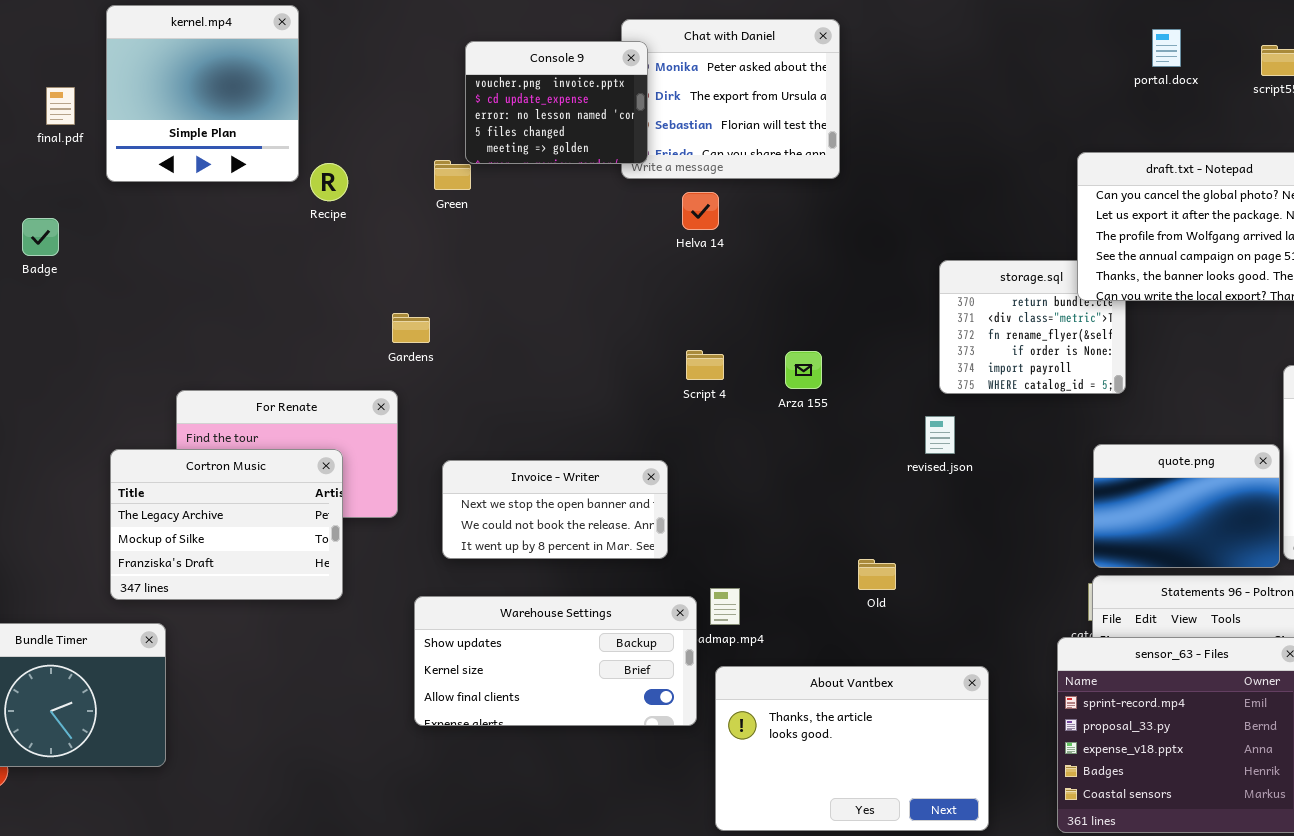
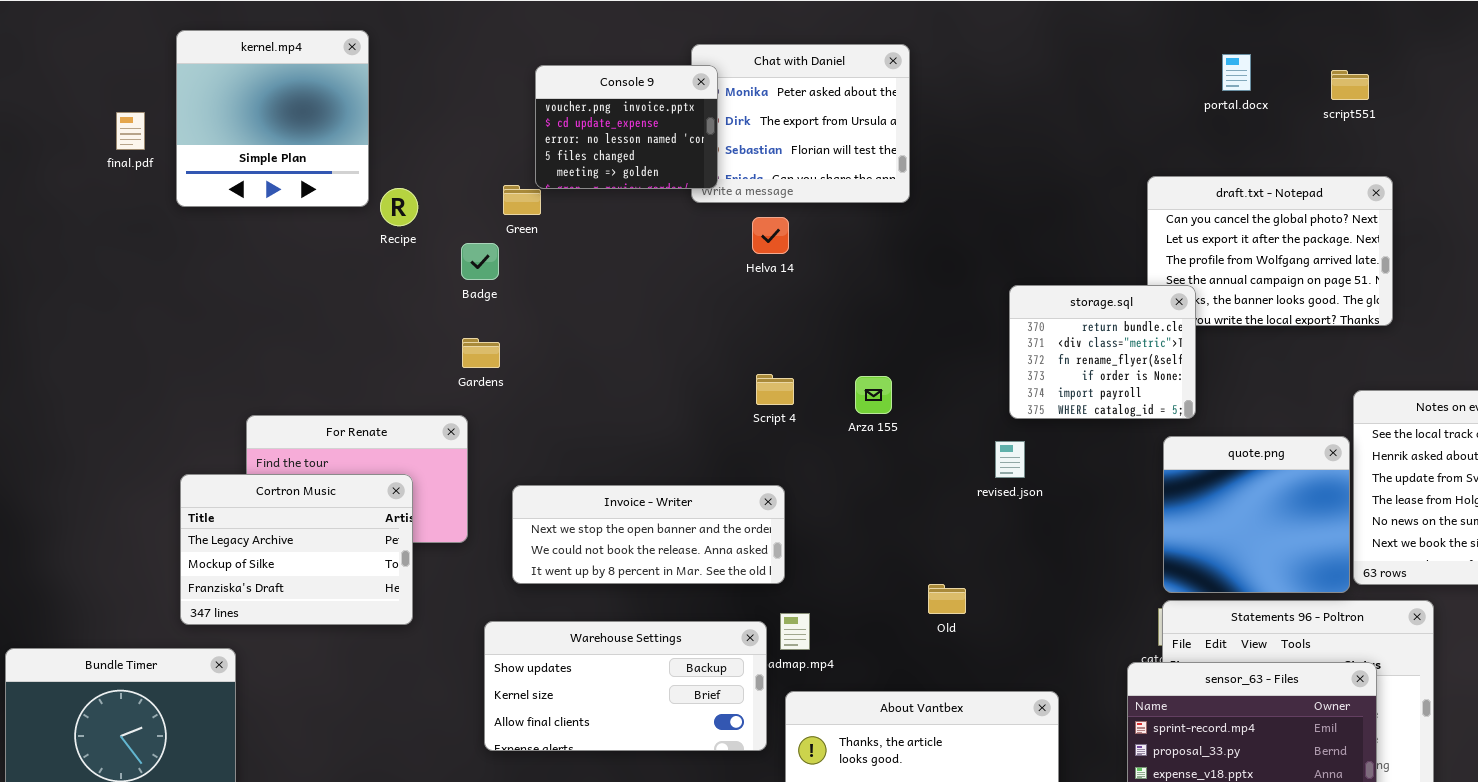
Badge: [22,218,59,256] -> [461,243,499,280], moved
storage.sql: [939,260,1126,394] -> [1009,285,1196,419], raised
quote.png: [1093,444,1280,568] -> [1163,436,1350,593], resized
Invoice - Writer: [442,460,668,559] -> [512,485,785,584], resized

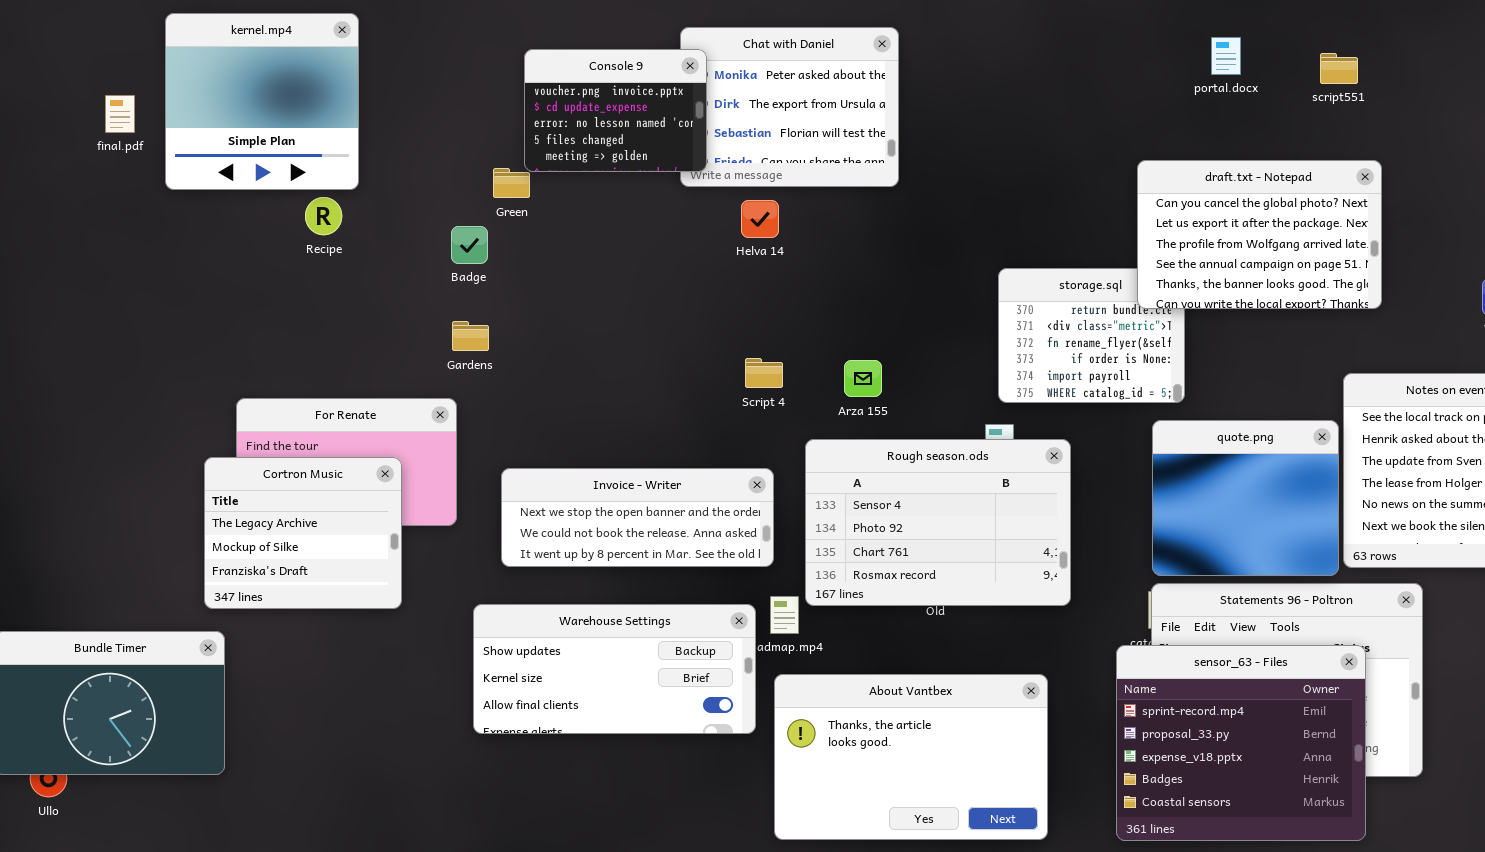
draft.txt - Notepad: [1147,176,1393,326] -> [1137,160,1382,309], raised
Recipe: [380,188,418,226] -> [305,197,342,235], moved
Rough season.ods: none -> [805,439,1071,606], opened
Cortron Music: [180,474,413,625] -> [204,457,402,609], resized

